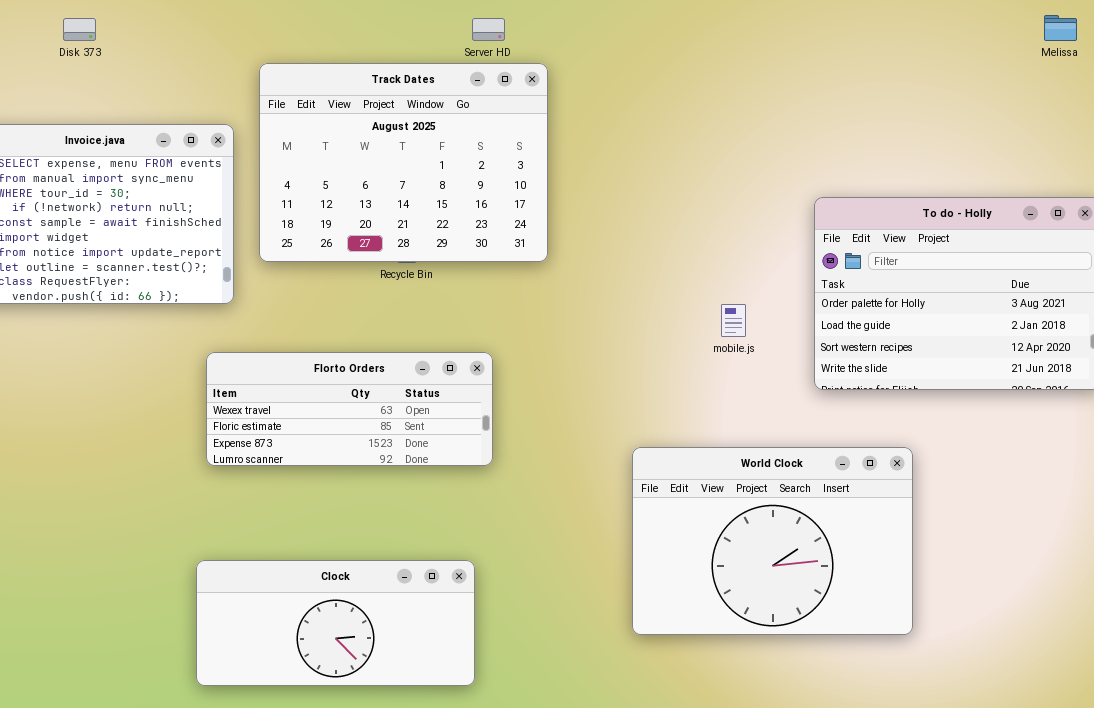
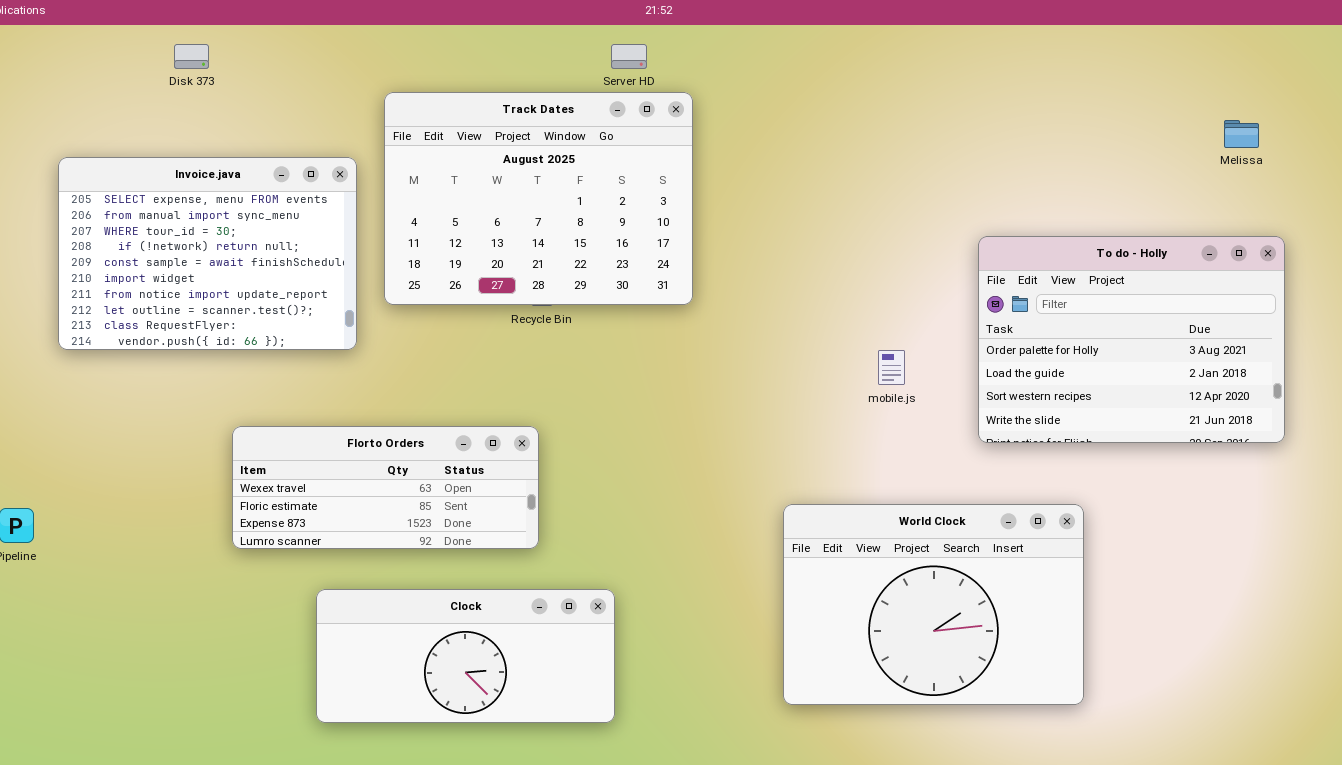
Melissa: [1044,15,1077,41] -> [1224,120,1259,148], moved
Florto Orders: [206,352,493,466] -> [232,426,539,549], moved
Clock: [196,560,475,686] -> [316,589,615,723], moved

